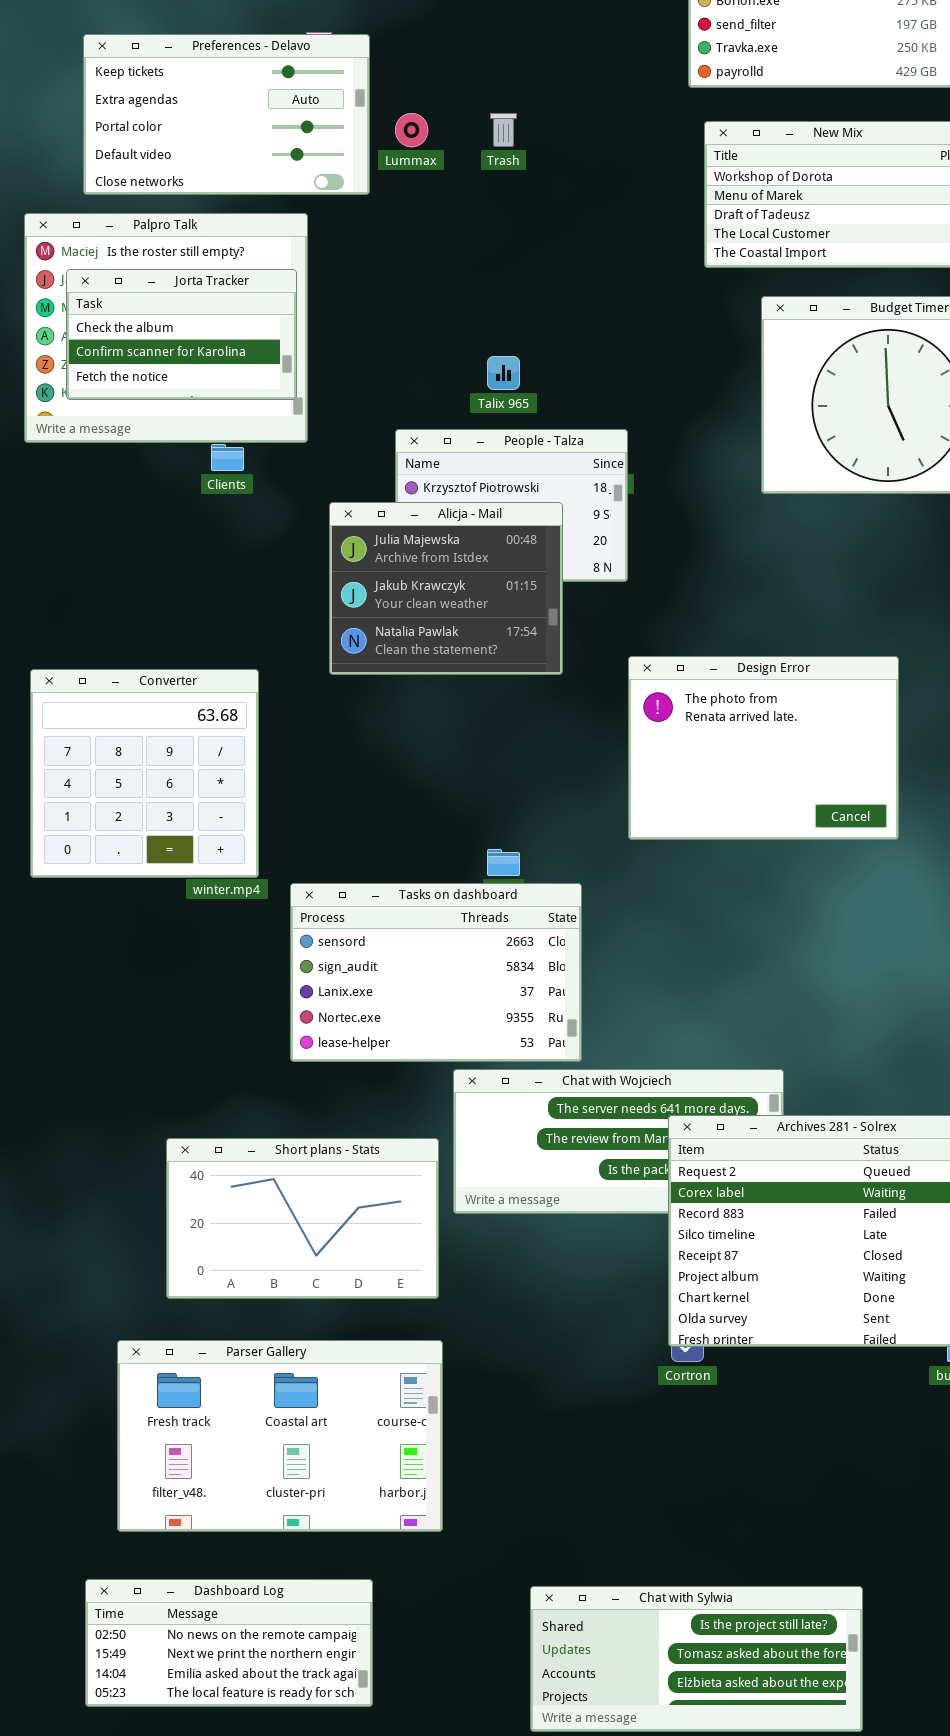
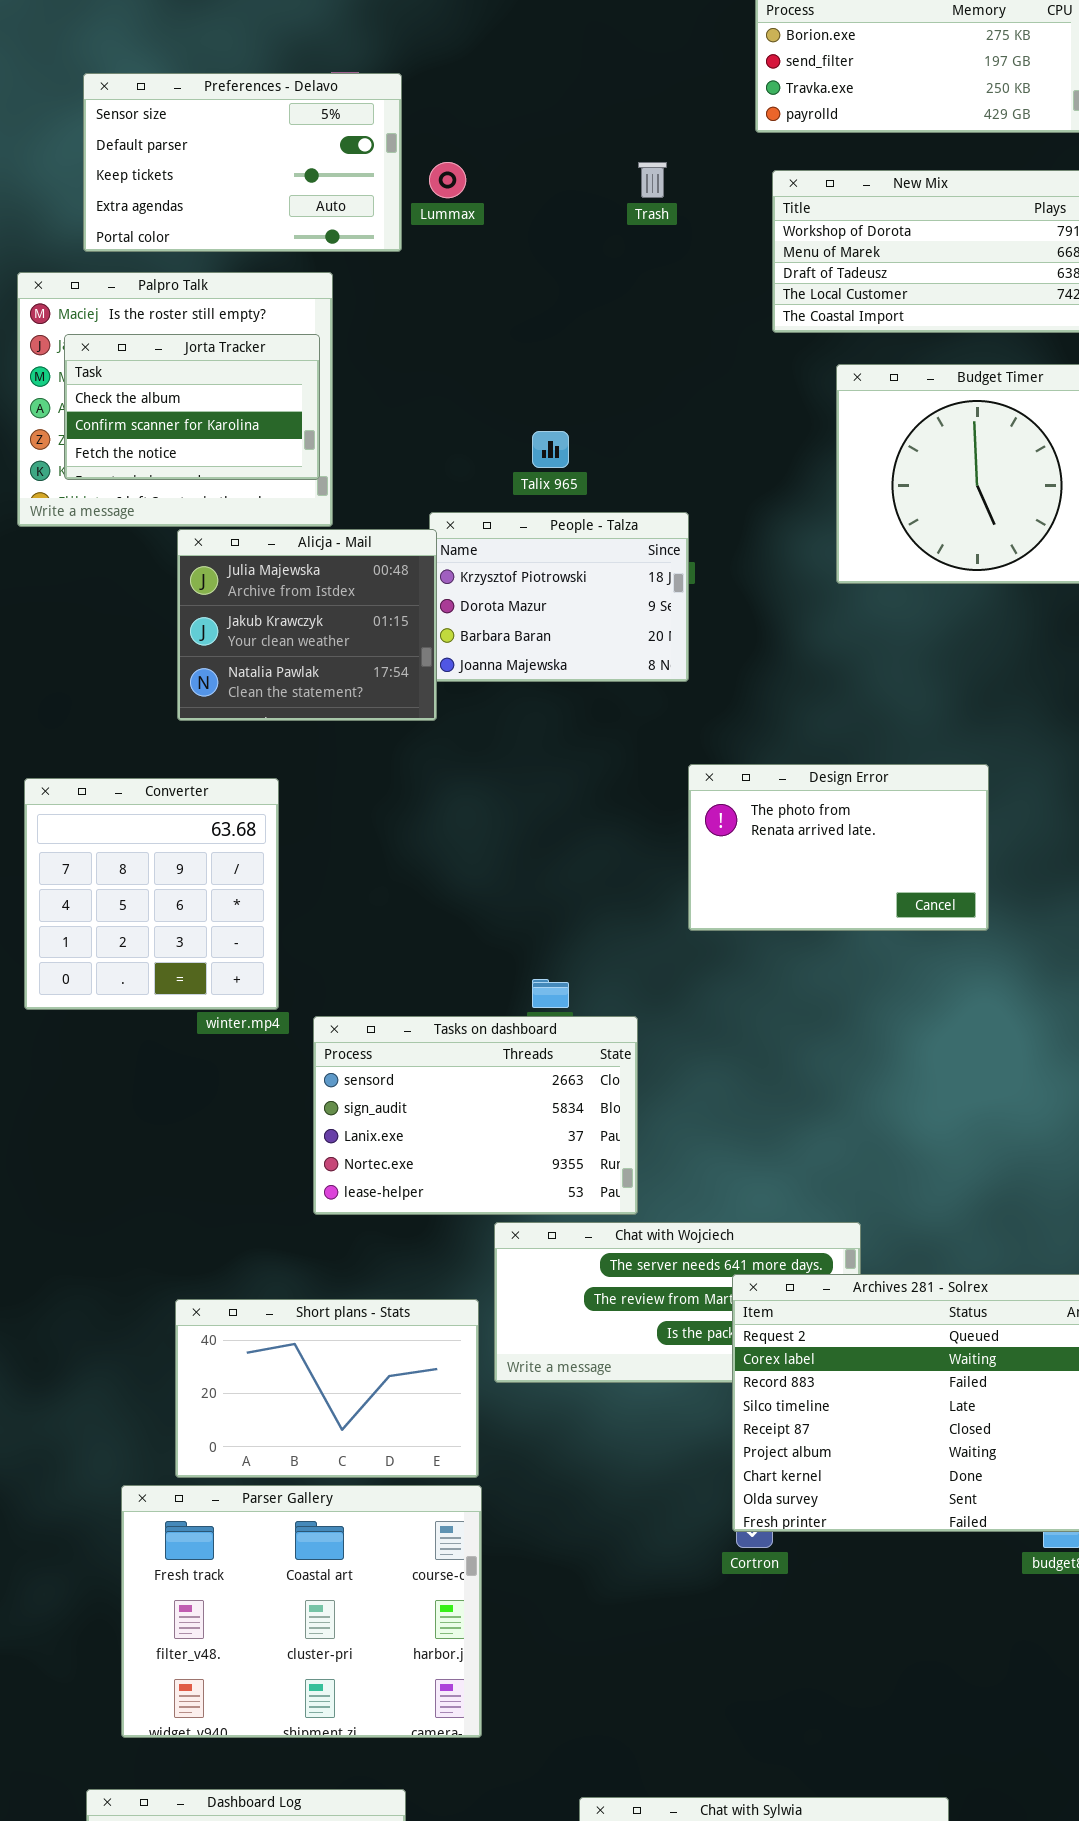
Preferences - Delavo: [83,34,370,195] -> [83,73,402,252], scrolled up 2 rows
Trash: [490,113,517,147] -> [638,162,667,198], moved
Alicja - Mail: [329,502,563,675] -> [177,529,437,721], moved
Design Error: [628,656,899,840] -> [688,764,989,931], resized
Parser Gallery: [117,1340,443,1532] -> [121,1485,482,1738], resized

